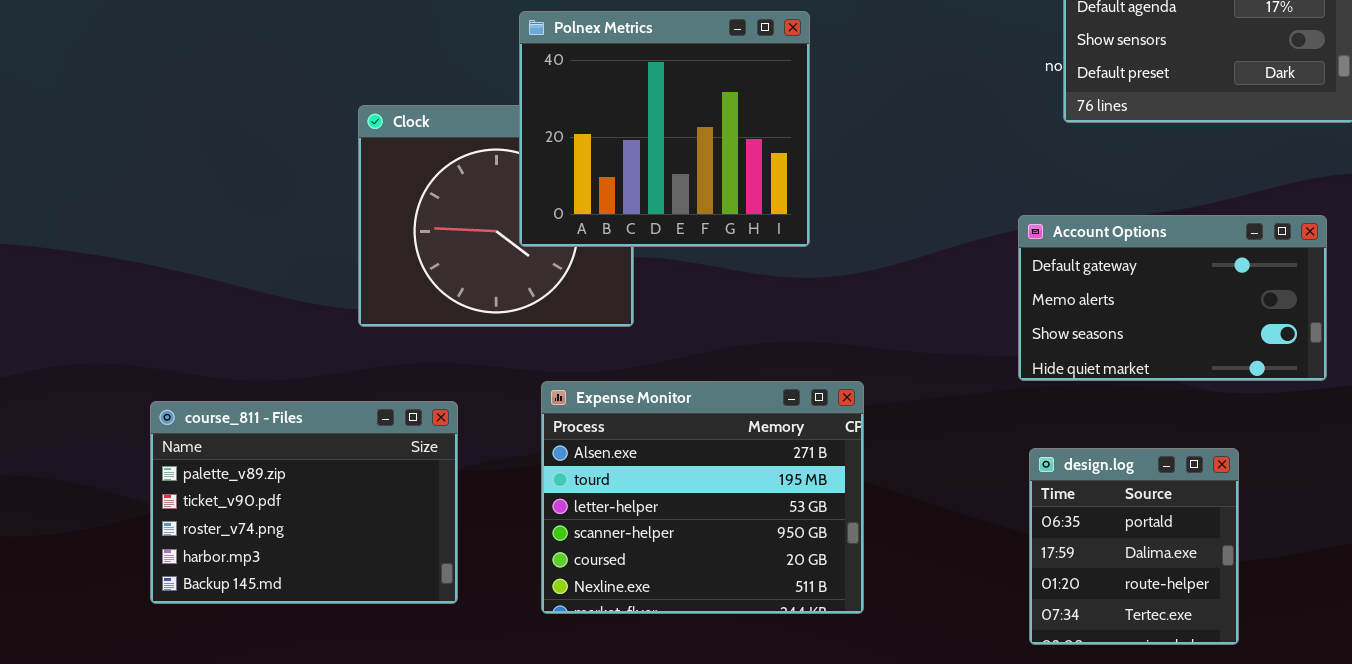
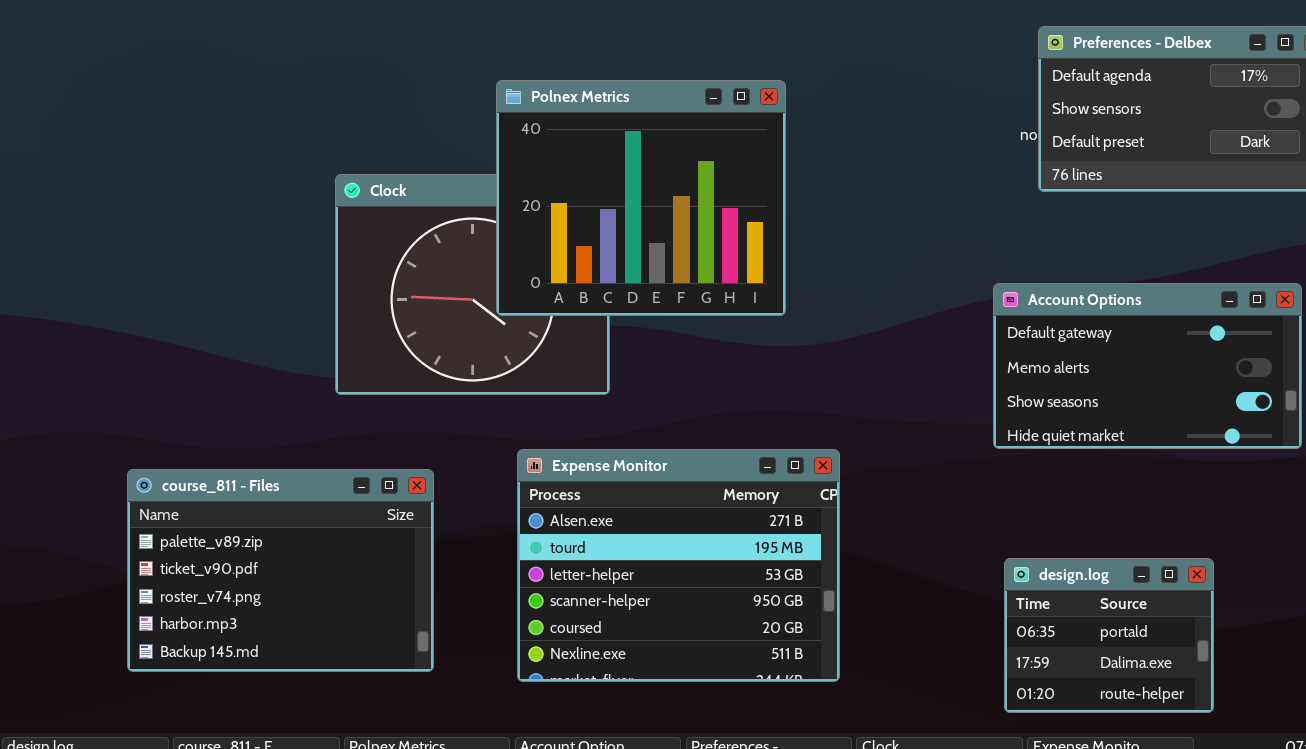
design.log: [1029,448,1239,645] -> [1004,558,1214,713], resized

